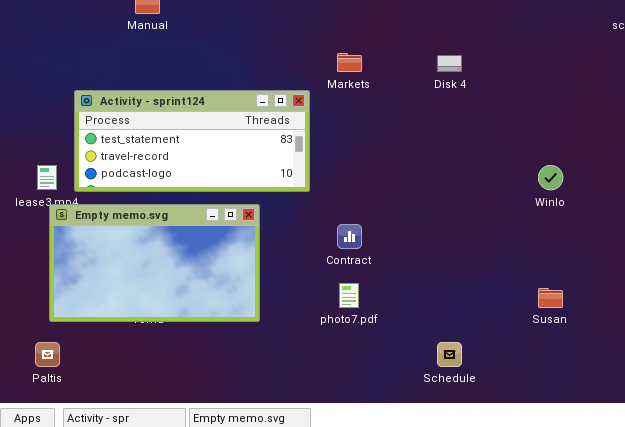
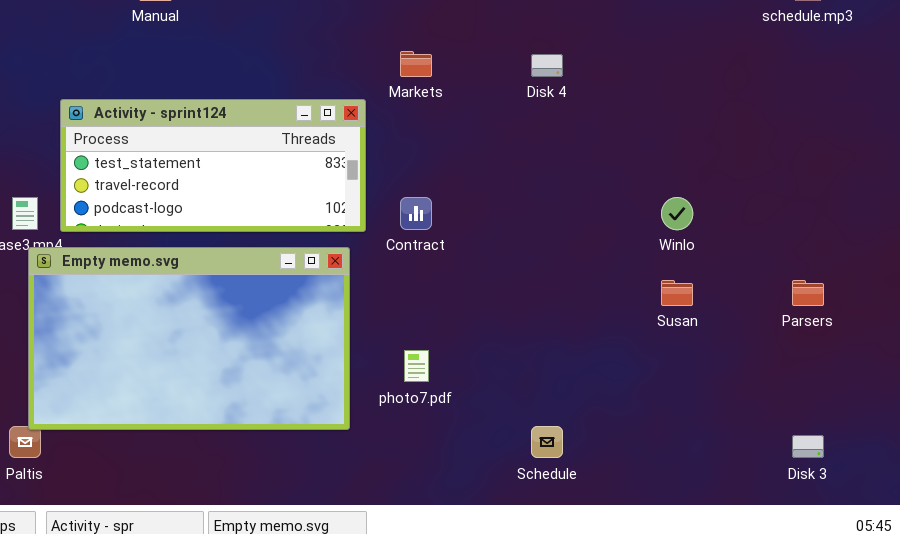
Empty memo.svg: [49,204,260,322] -> [28,247,350,430], resized
Contract: [337,224,362,249] -> [400,197,432,230], moved
Susan: [538,288,563,308] -> [661,280,693,306], moved

